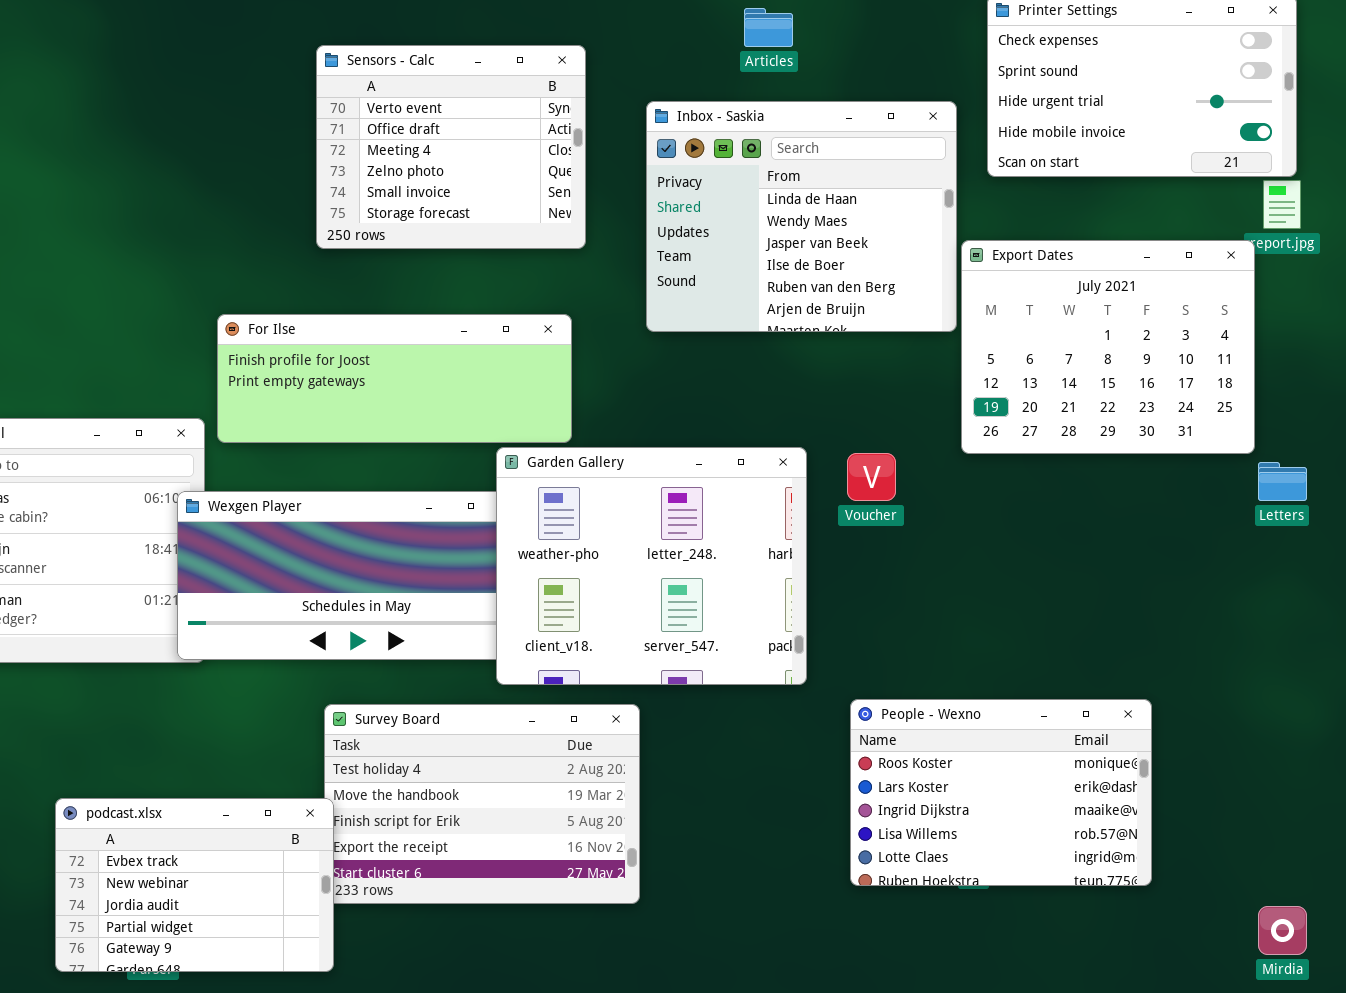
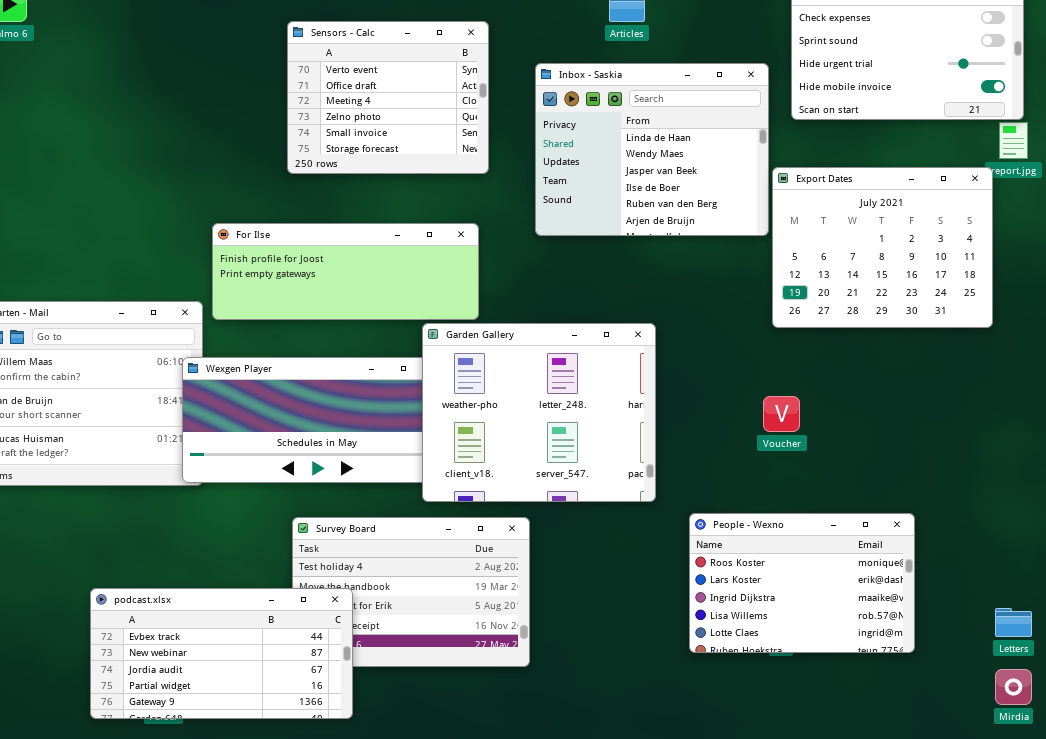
Voucher: [847,453,896,501] -> [763,396,800,432], moved
Letters: [1258,462,1307,501] -> [995,608,1032,637], moved
podcast.xlsx: [55,798,334,972] -> [90,588,353,719], resized

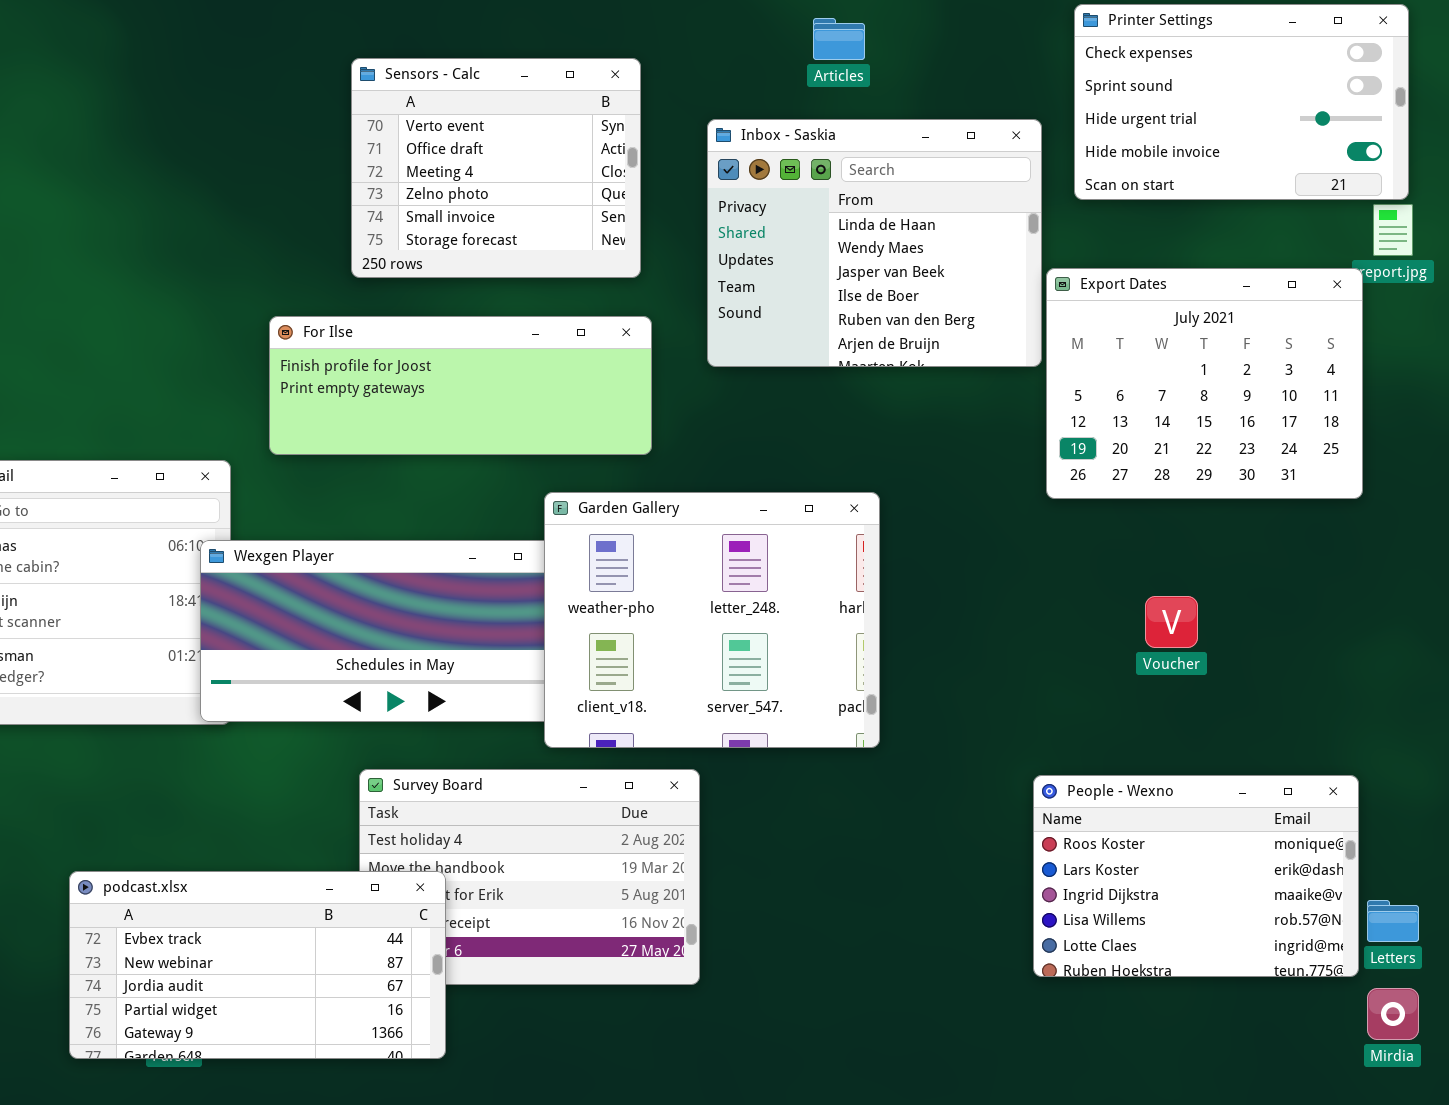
For Ilse: [212,223,479,320] -> [269,316,652,455], moved
Voucher: [763,396,800,432] -> [1145,596,1198,648], moved
People - Wexno: [689,513,915,653] -> [1033,775,1359,977], moved

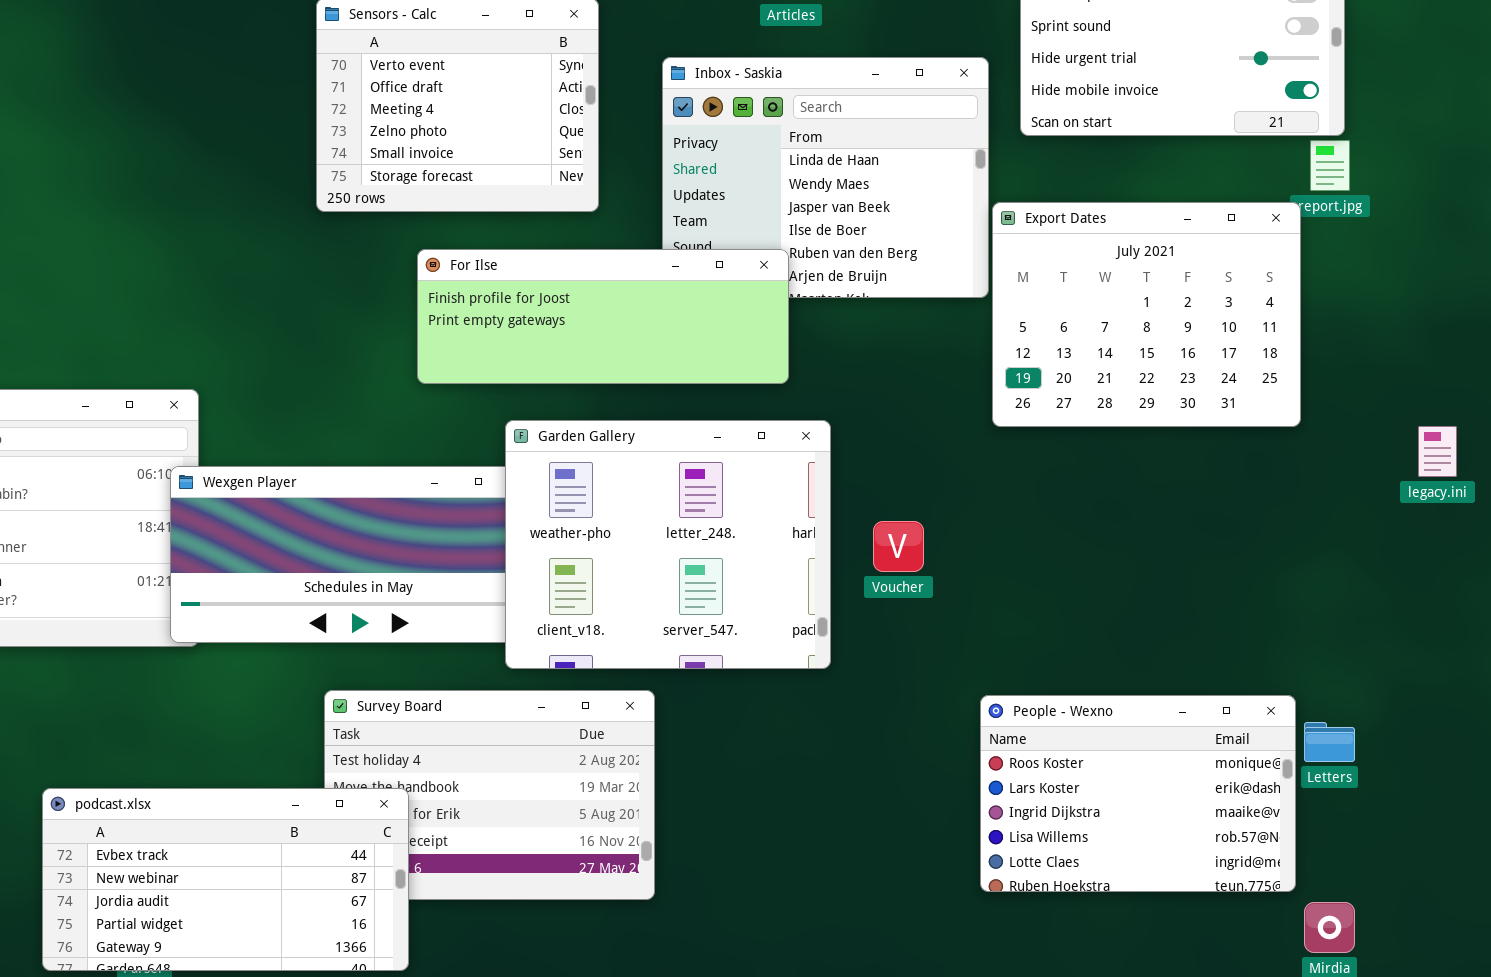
For Ilse: [269,316,652,455] -> [417,249,789,384], moved
Voucher: [1145,596,1198,648] -> [873,521,924,572], moved
Letters: [1367,900,1419,942] -> [1304,722,1355,762], moved

